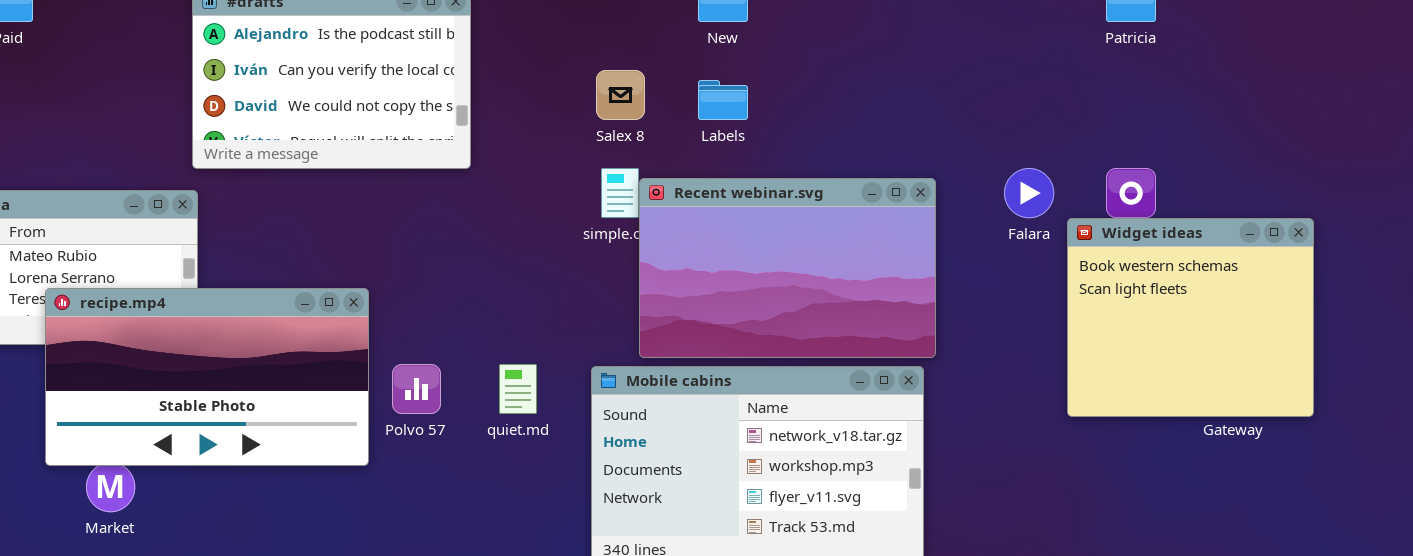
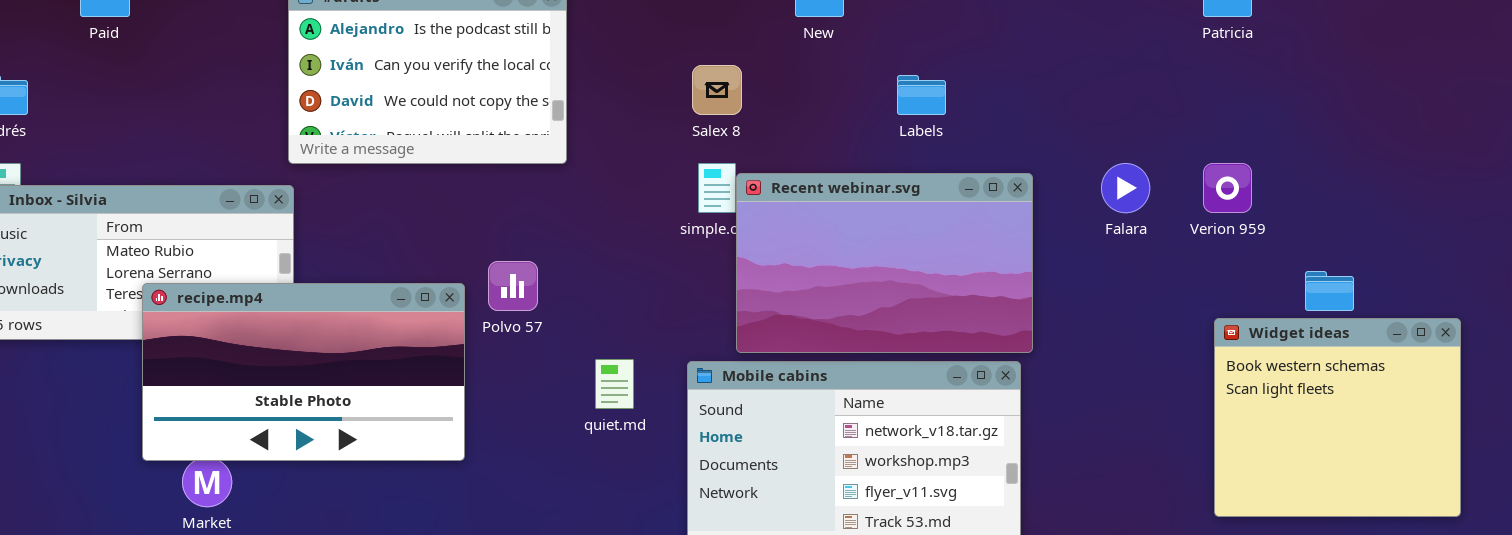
Labels: [698,80,748,120] -> [897,75,946,115], moved
Widget ideas: [1067,218,1314,417] -> [1214,318,1461,517], moved
Polvo 57: [392,364,441,414] -> [488,261,538,311], moved

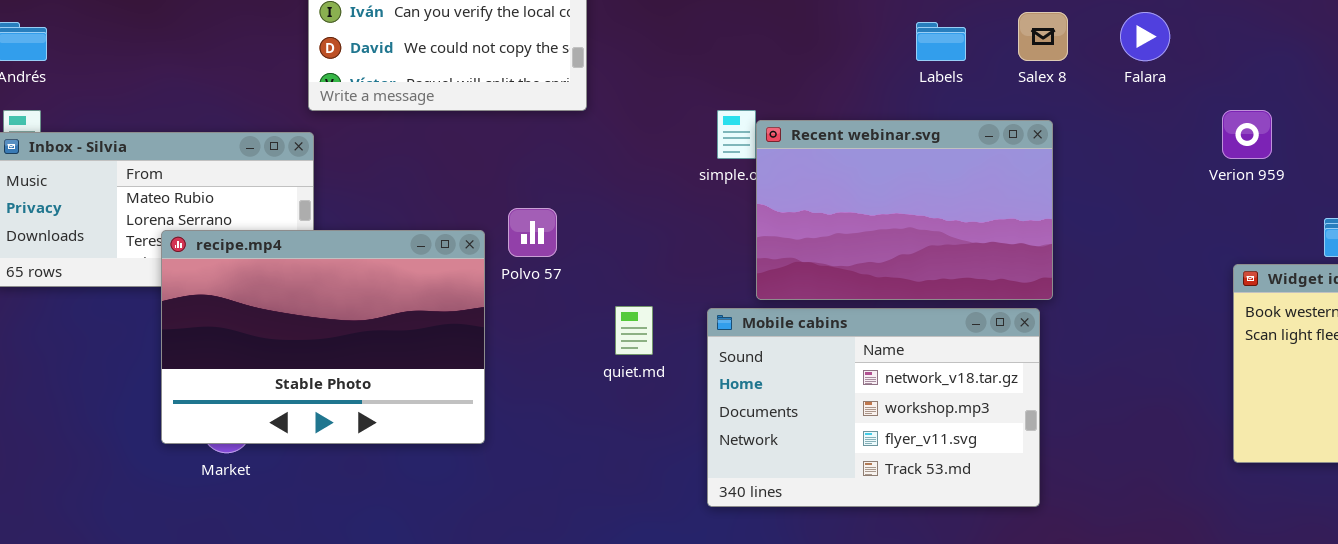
Salex 8: [692,65,742,115] -> [1018,12,1068,61], moved
Falara: [1101,163,1150,213] -> [1120,12,1170,61], moved
recipe.mp4: [142,283,465,461] -> [161,230,485,444], resized

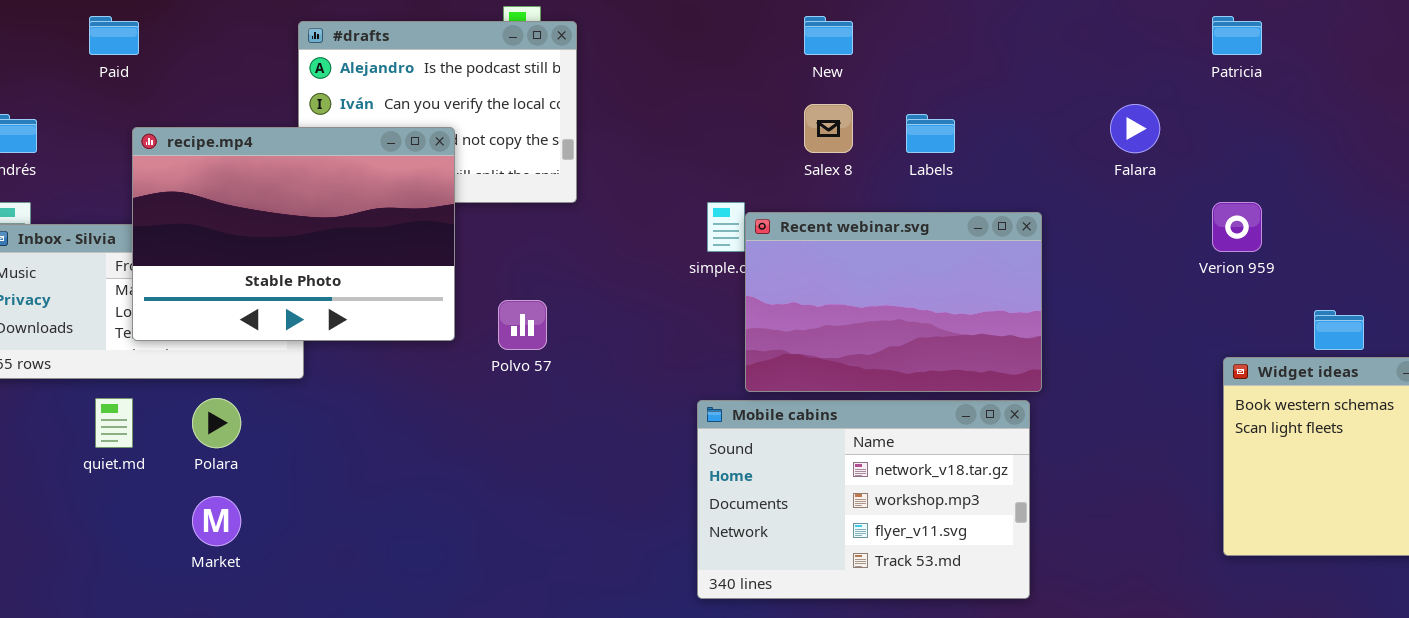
Salex 8: [1018,12,1068,61] -> [804,104,853,153], moved
recipe.mp4: [161,230,485,444] -> [132,127,455,341], moved
quiet.md: [615,306,653,355] -> [95,398,133,448], moved

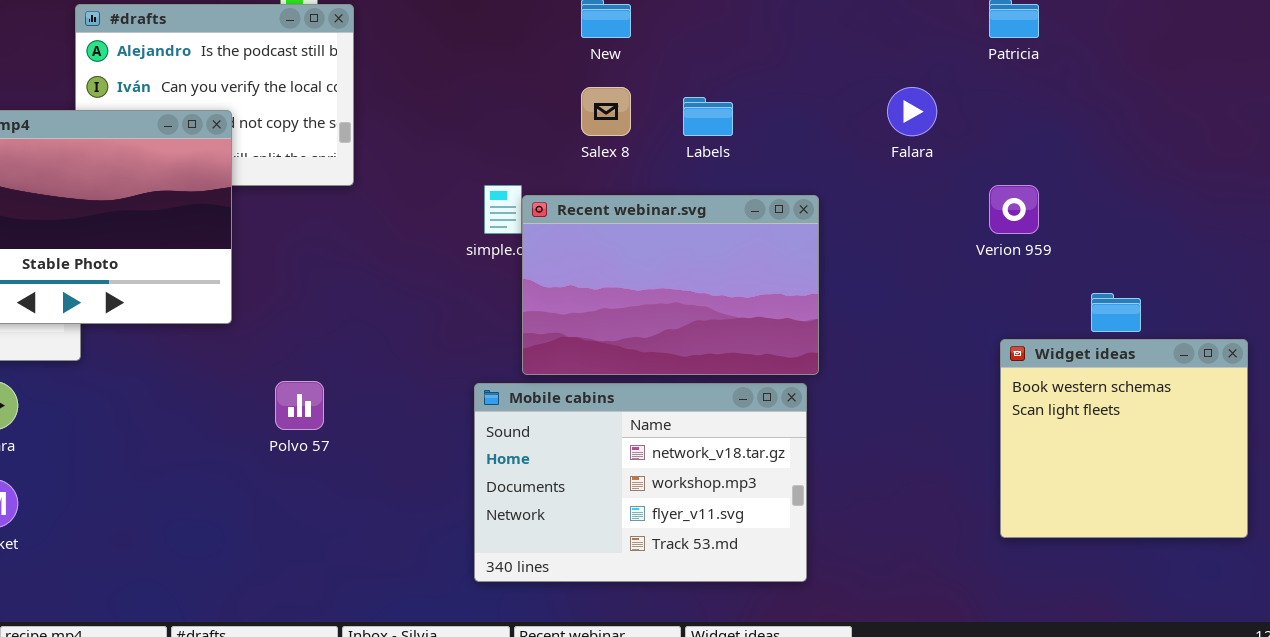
Polvo 57: [498,300,547,350] -> [275,381,324,430], moved

